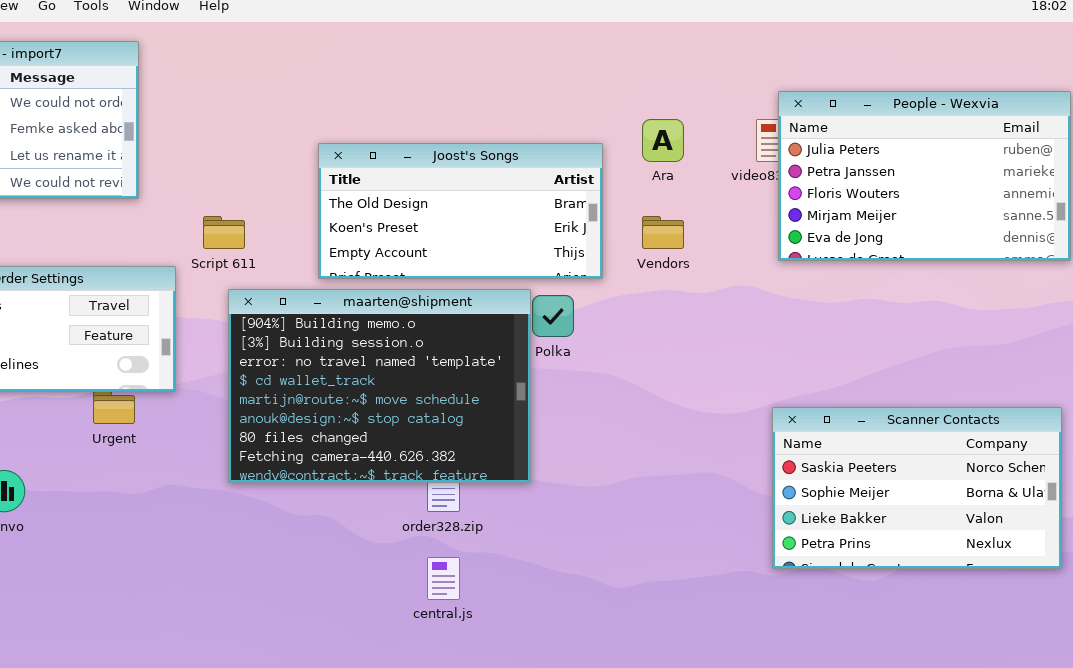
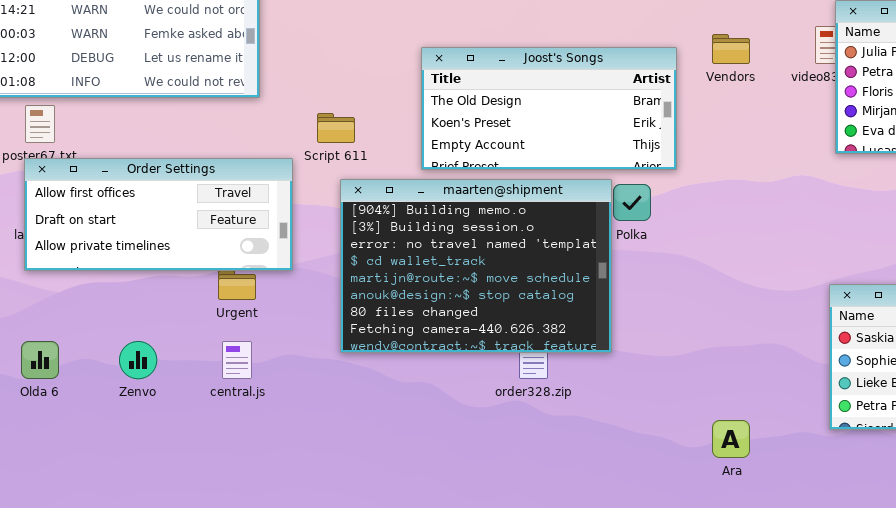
Ara: [642,119,684,162] -> [712,420,750,458], moved
Vendors: [642,216,684,249] -> [712,34,750,64], moved
central.js: [427,557,460,600] -> [222,341,252,379], moved

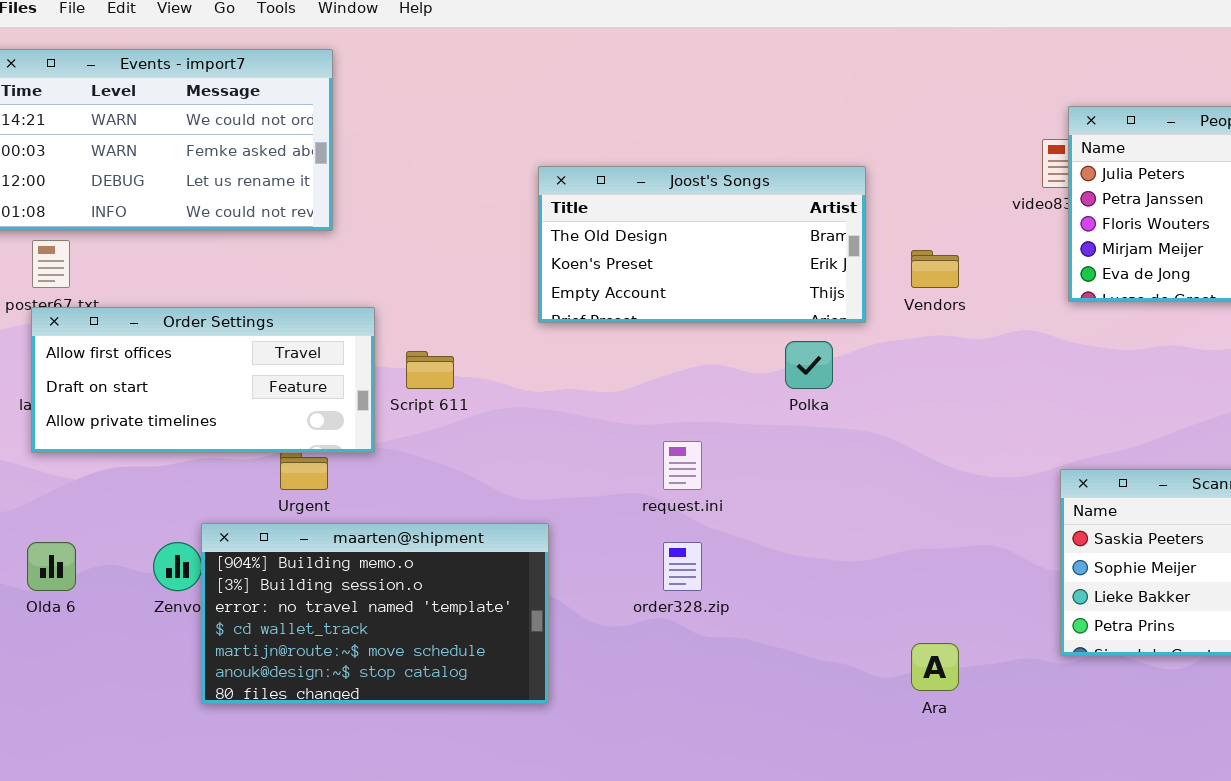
Vendors: [712,34,750,64] -> [911,250,959,288], moved
Script 611: [317,113,355,143] -> [406,351,454,389], moved
maarten@shipment: [340,179,612,353] -> [201,523,549,704], moved, resized

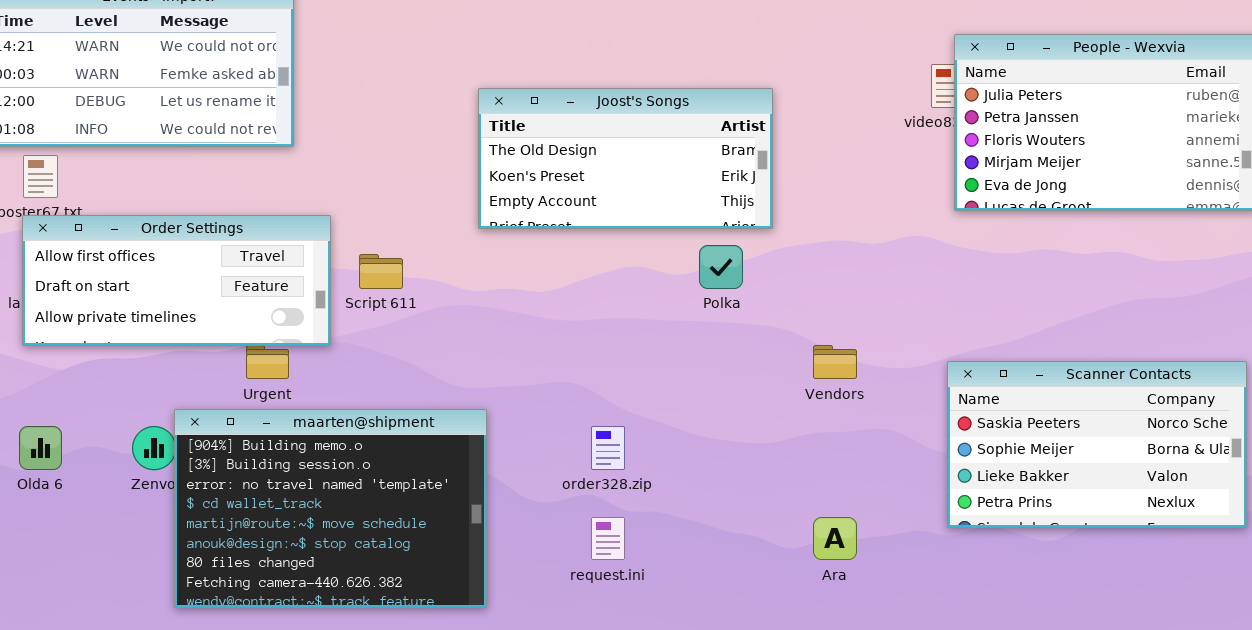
Vendors: [911,250,959,288] -> [813,345,857,379], moved
request.ini: [663,441,702,490] -> [591,517,625,560], moved
maarten@shipment: [201,523,549,704] -> [174,409,487,608], resized

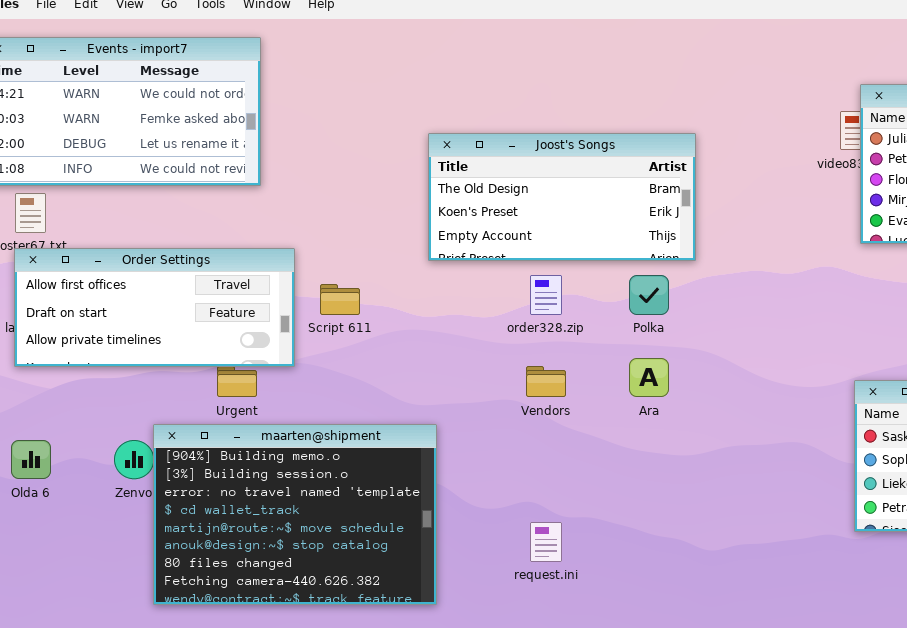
Vendors: [813,345,857,379] -> [526,366,566,397], moved
order328.zip: [591,426,625,470] -> [530,275,562,315], moved
Ara: [813,517,857,560] -> [629,358,669,397], moved

